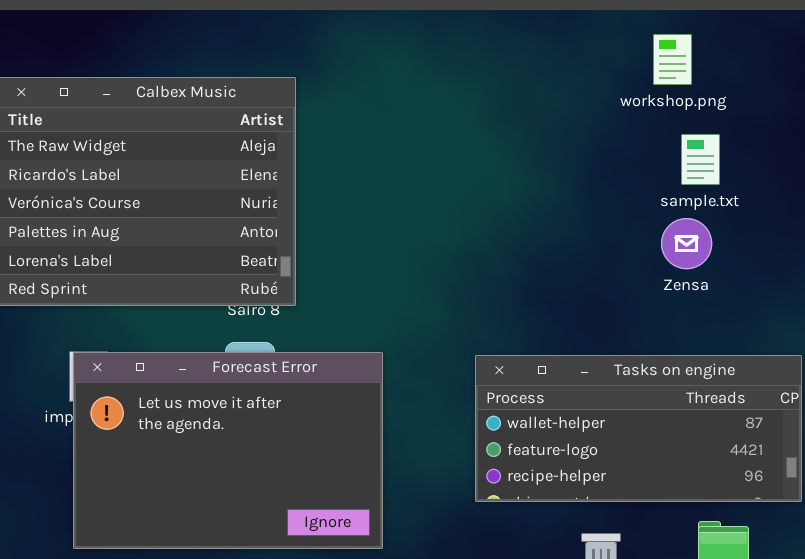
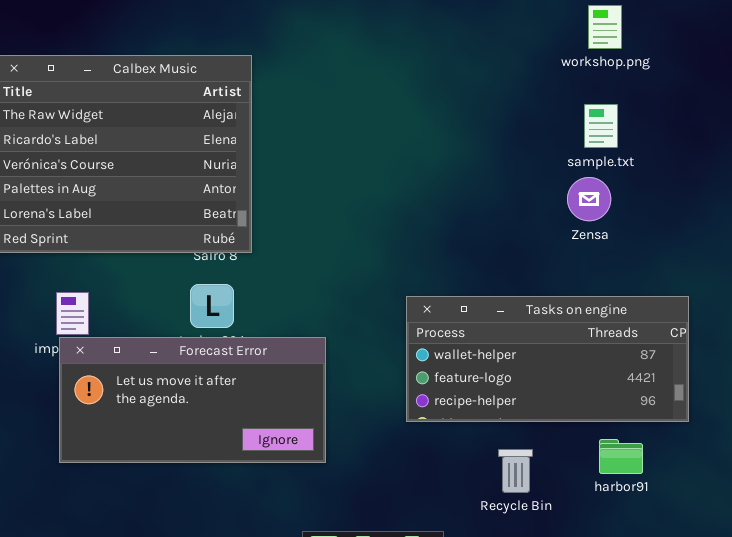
workshop.png: [653,34,692,85] -> [588,5,622,49], moved
Forecast Error: [73,352,383,549] -> [59,337,326,463], resized

